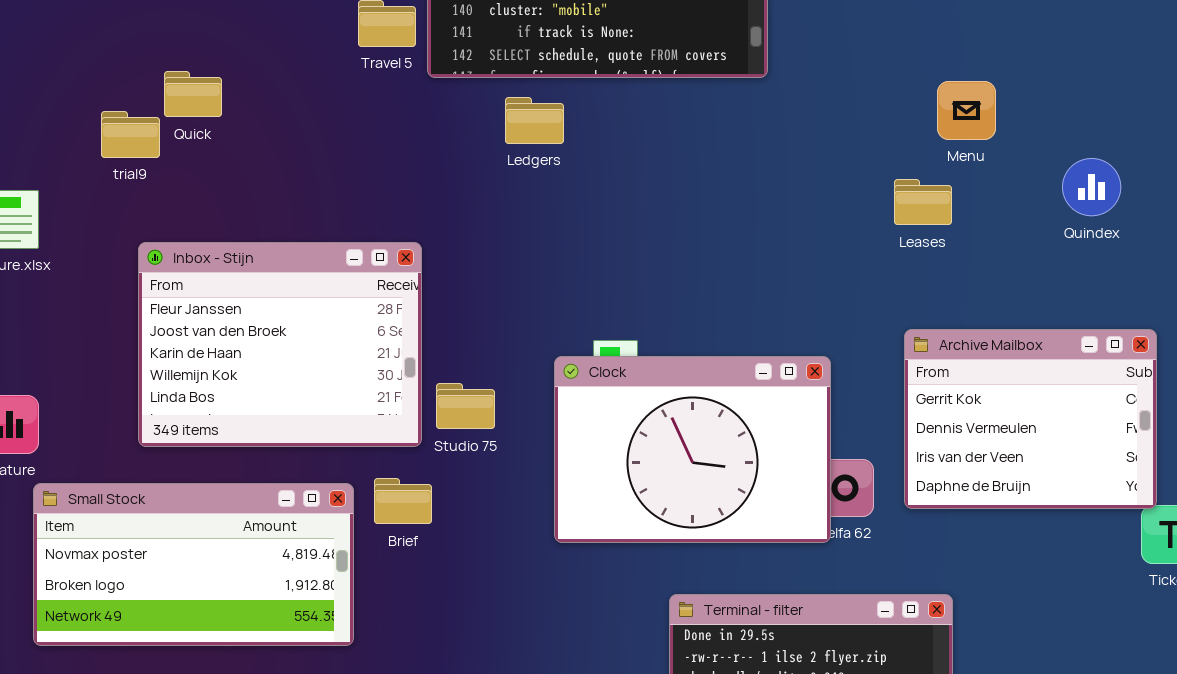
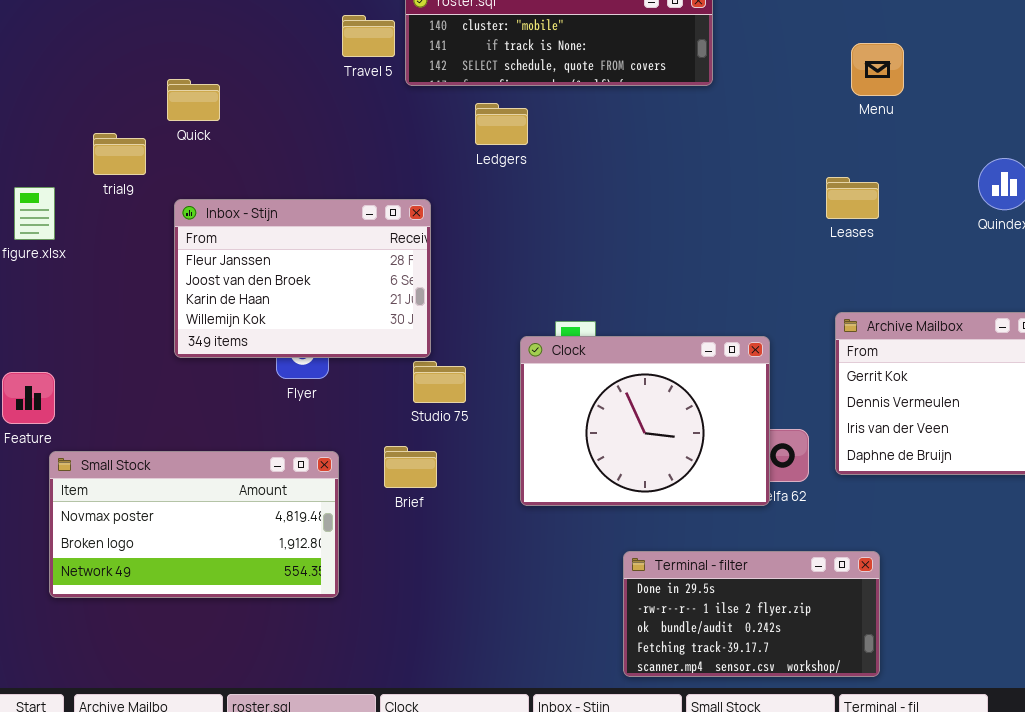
Menu: [937,81,996,140] -> [851,43,904,96], moved
trial9: [101,111,160,158] -> [93,133,146,175], moved
Inbox - Stijn: [138,242,422,447] -> [174,199,431,358], moved, resized
Brief: [374,478,432,524] -> [384,446,437,488], moved

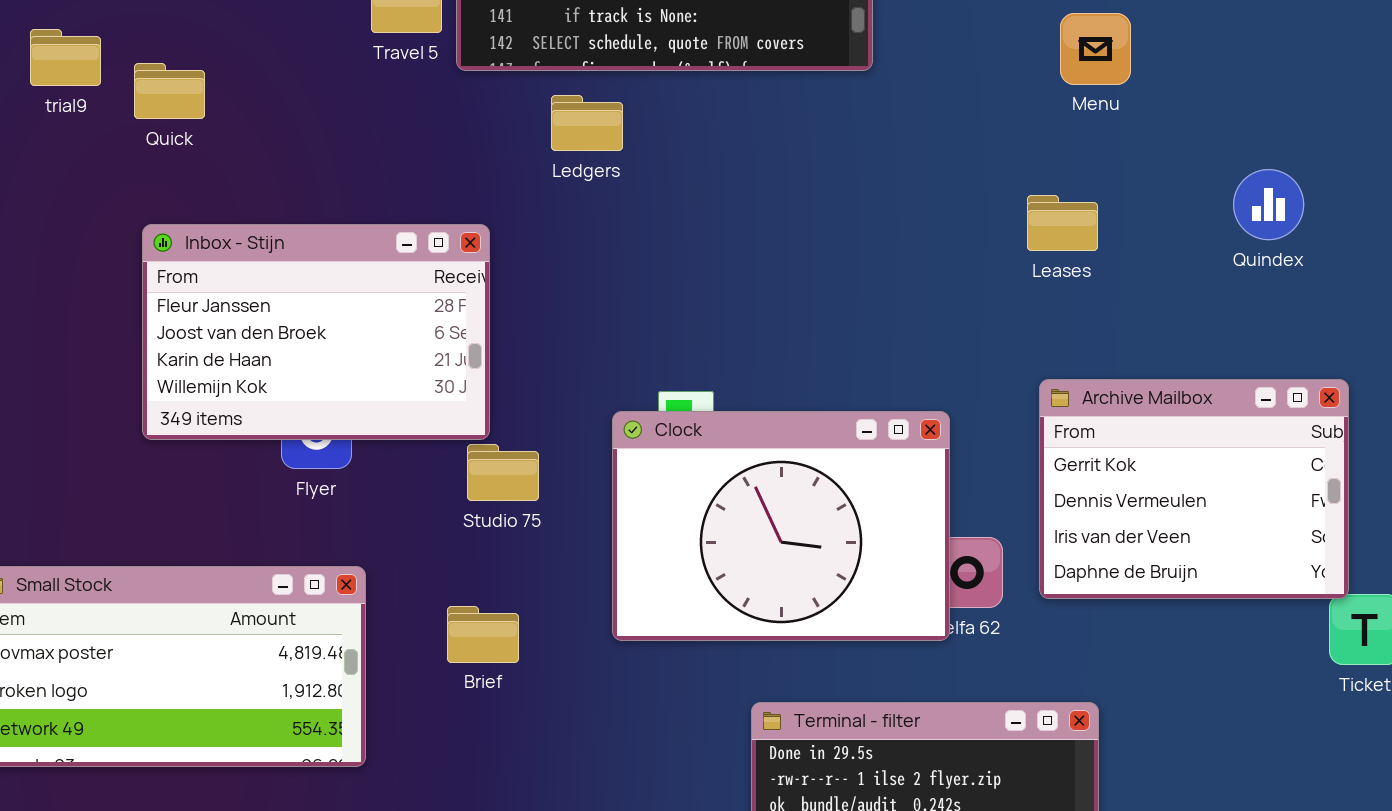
trial9: [93,133,146,175] -> [30,29,101,86], moved
Brief: [384,446,437,488] -> [447,606,519,663], moved

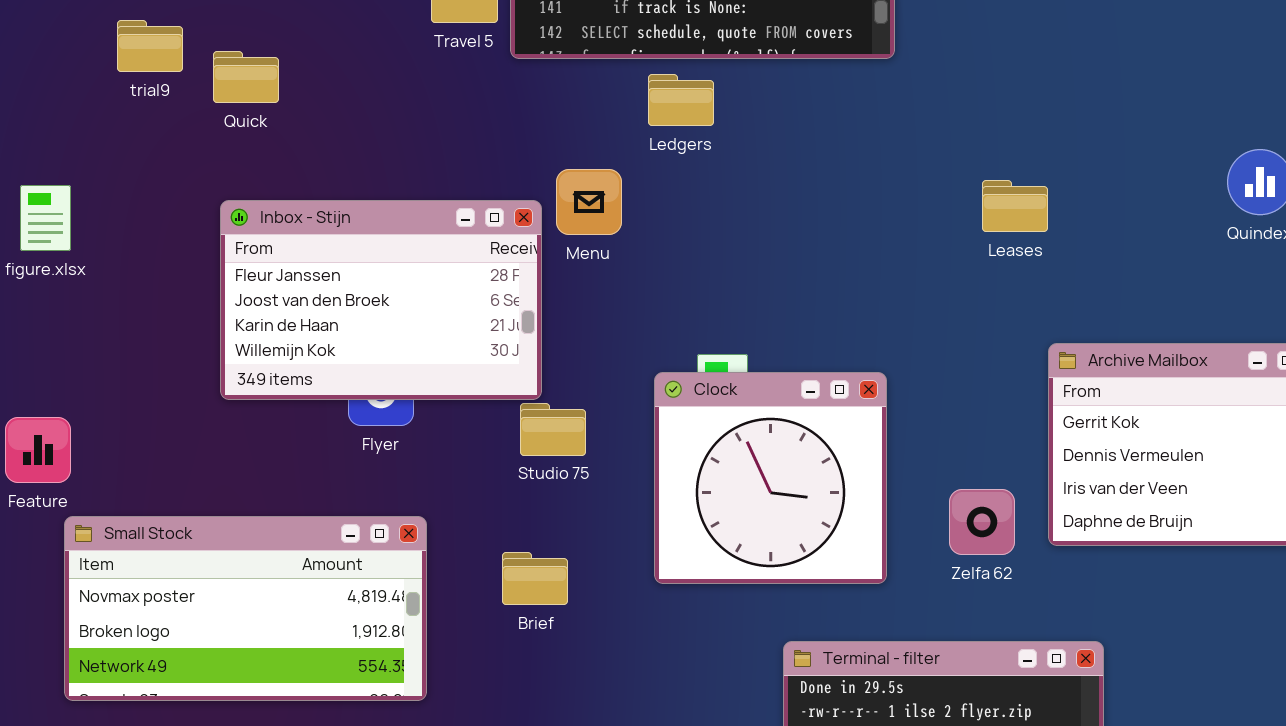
Menu: [1060,13,1131,85] -> [556,169,622,235], moved
Ledgers: [551,95,623,151] -> [648,74,714,126], moved
Leases: [1027,195,1098,251] -> [982,180,1048,232], moved
Clock: [612,411,950,641] -> [654,372,887,584], resized

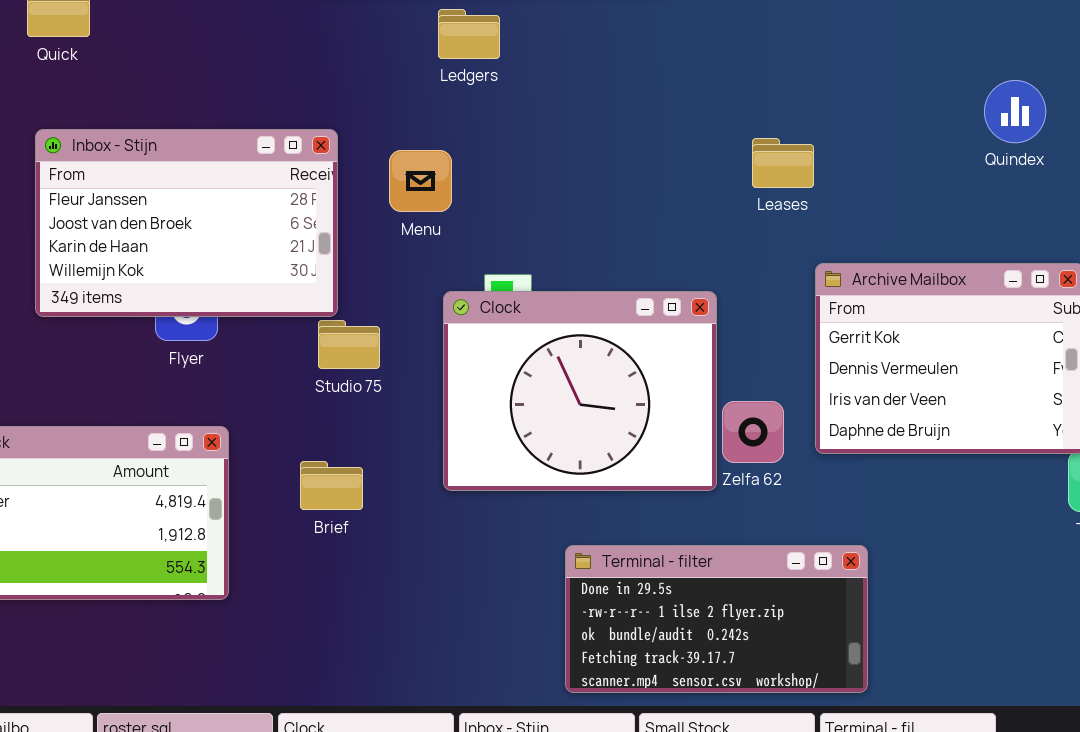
Menu: [556,169,622,235] -> [389,150,452,212], moved
Leases: [982,180,1048,232] -> [752,138,814,188], moved
Clock: [654,372,887,584] -> [443,291,717,491], resized

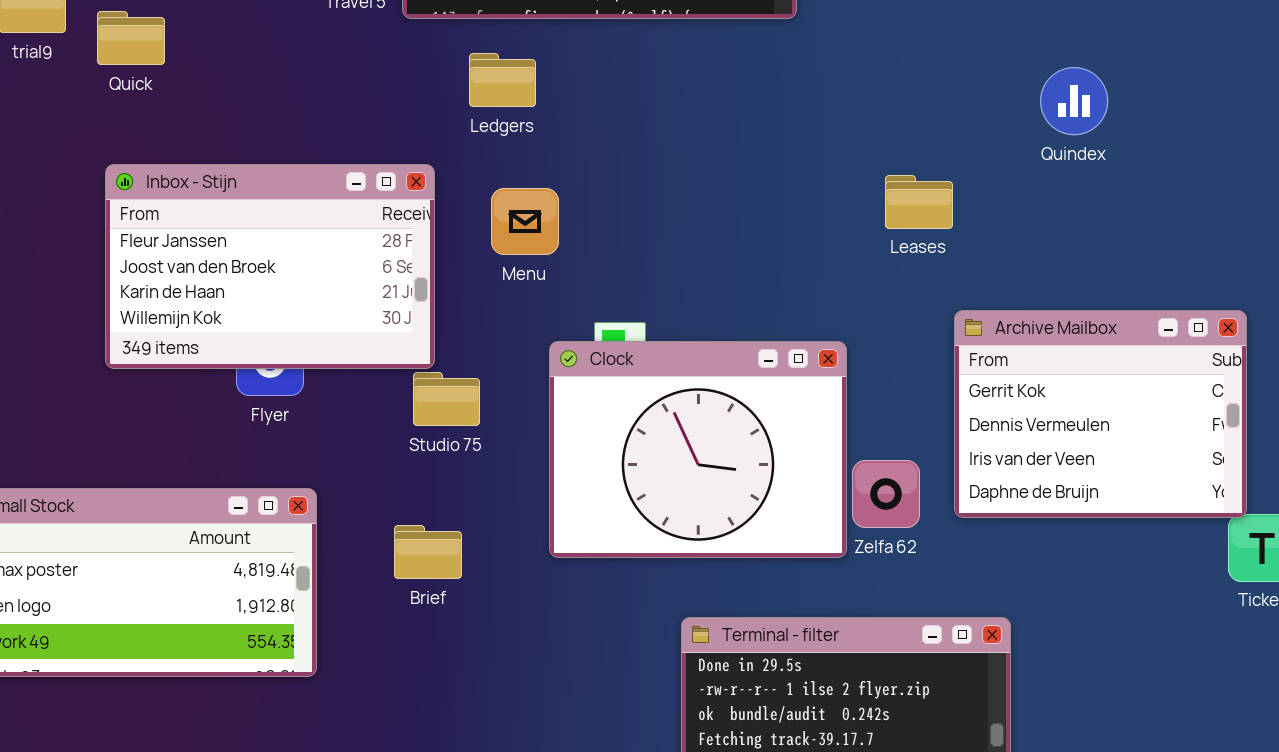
Ledgers: [438,9,500,59] -> [469,53,536,107], moved
Quindex: [984,80,1046,143] -> [1040,67,1108,135], moved

